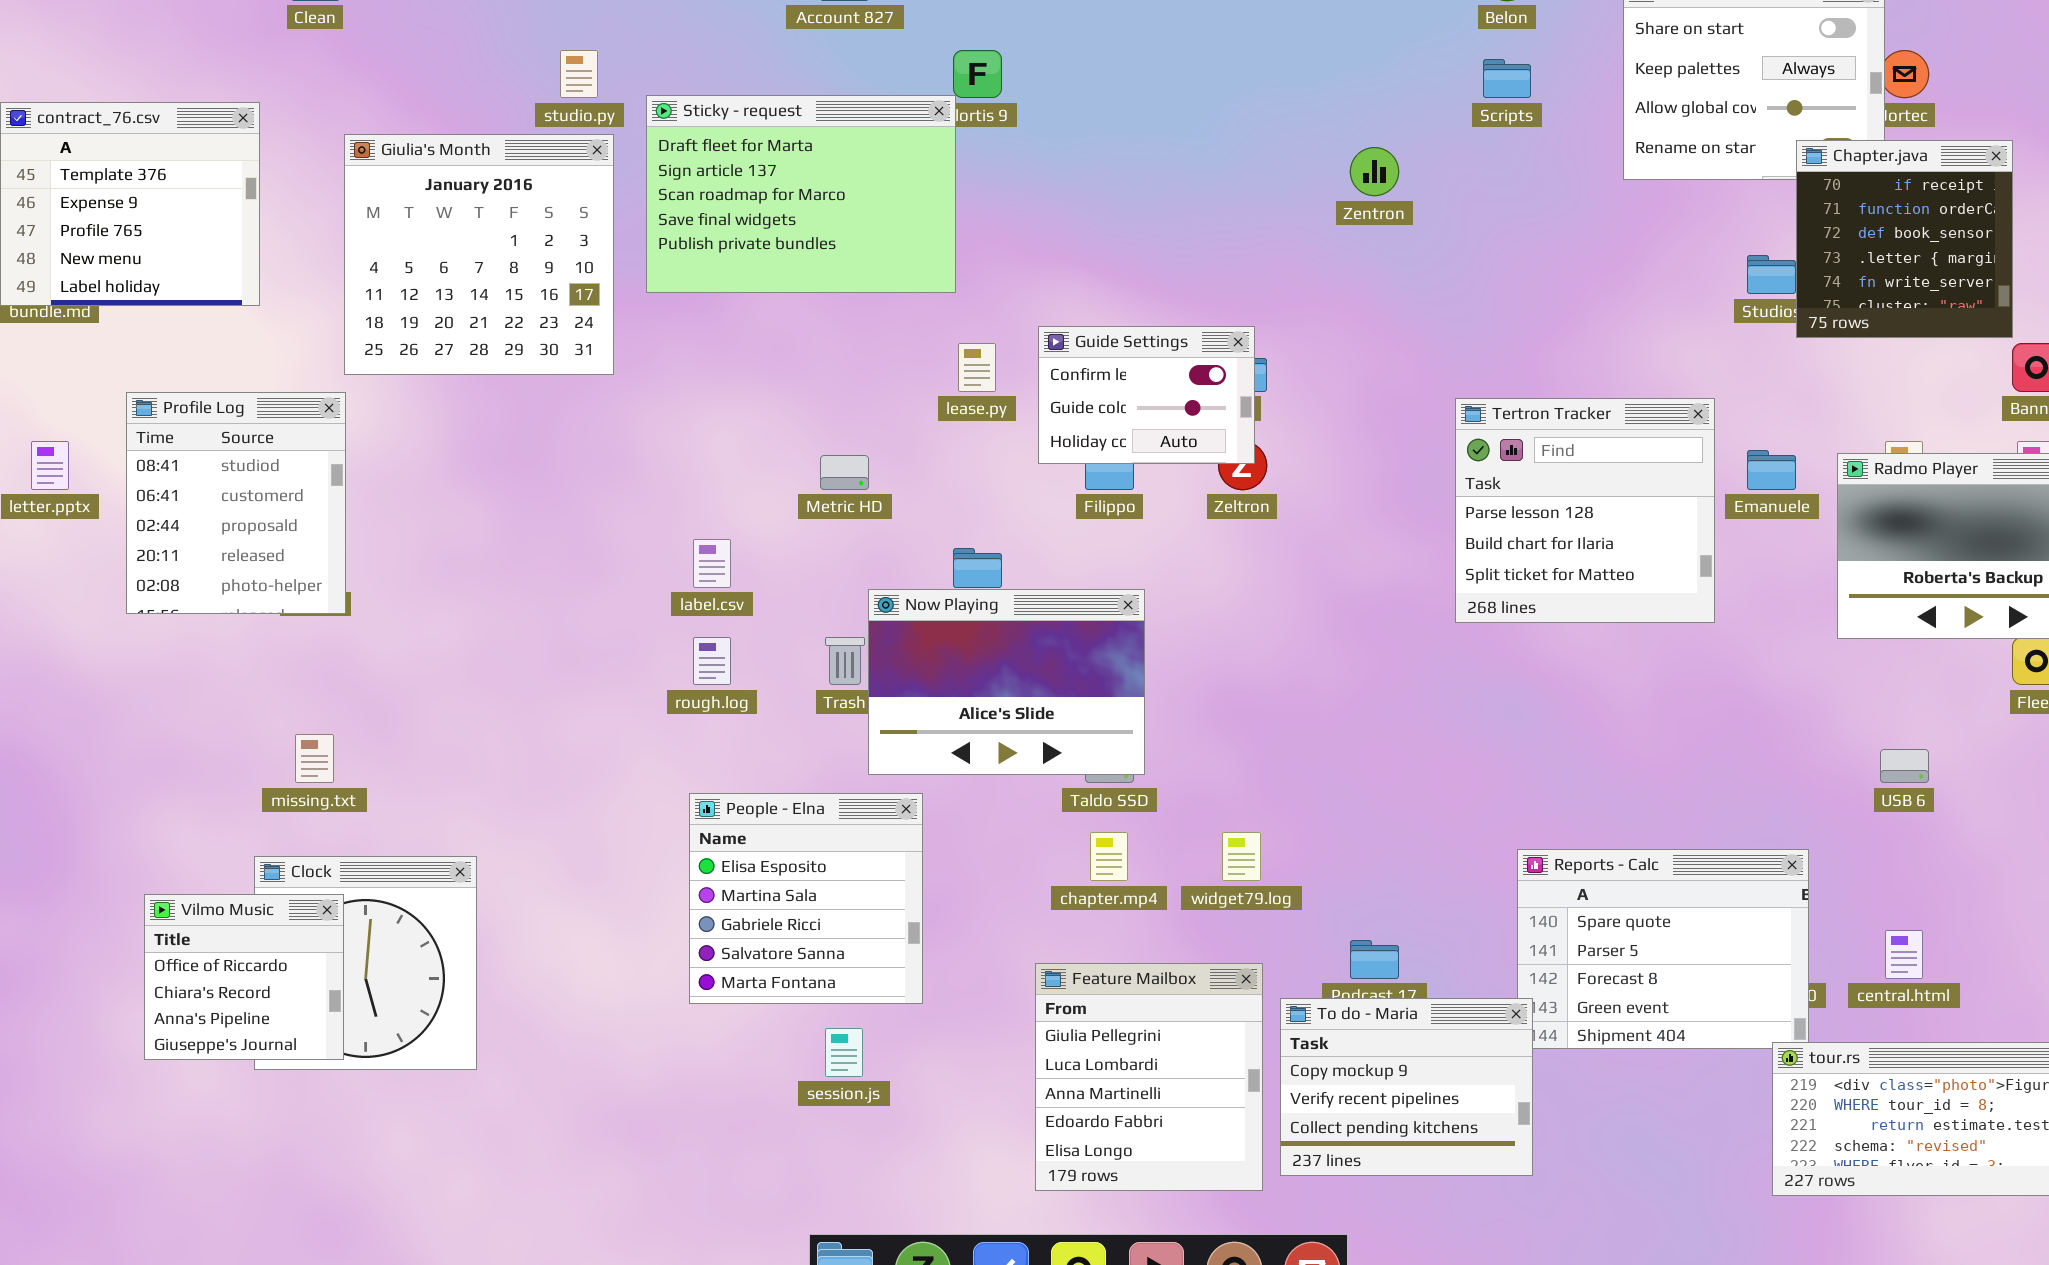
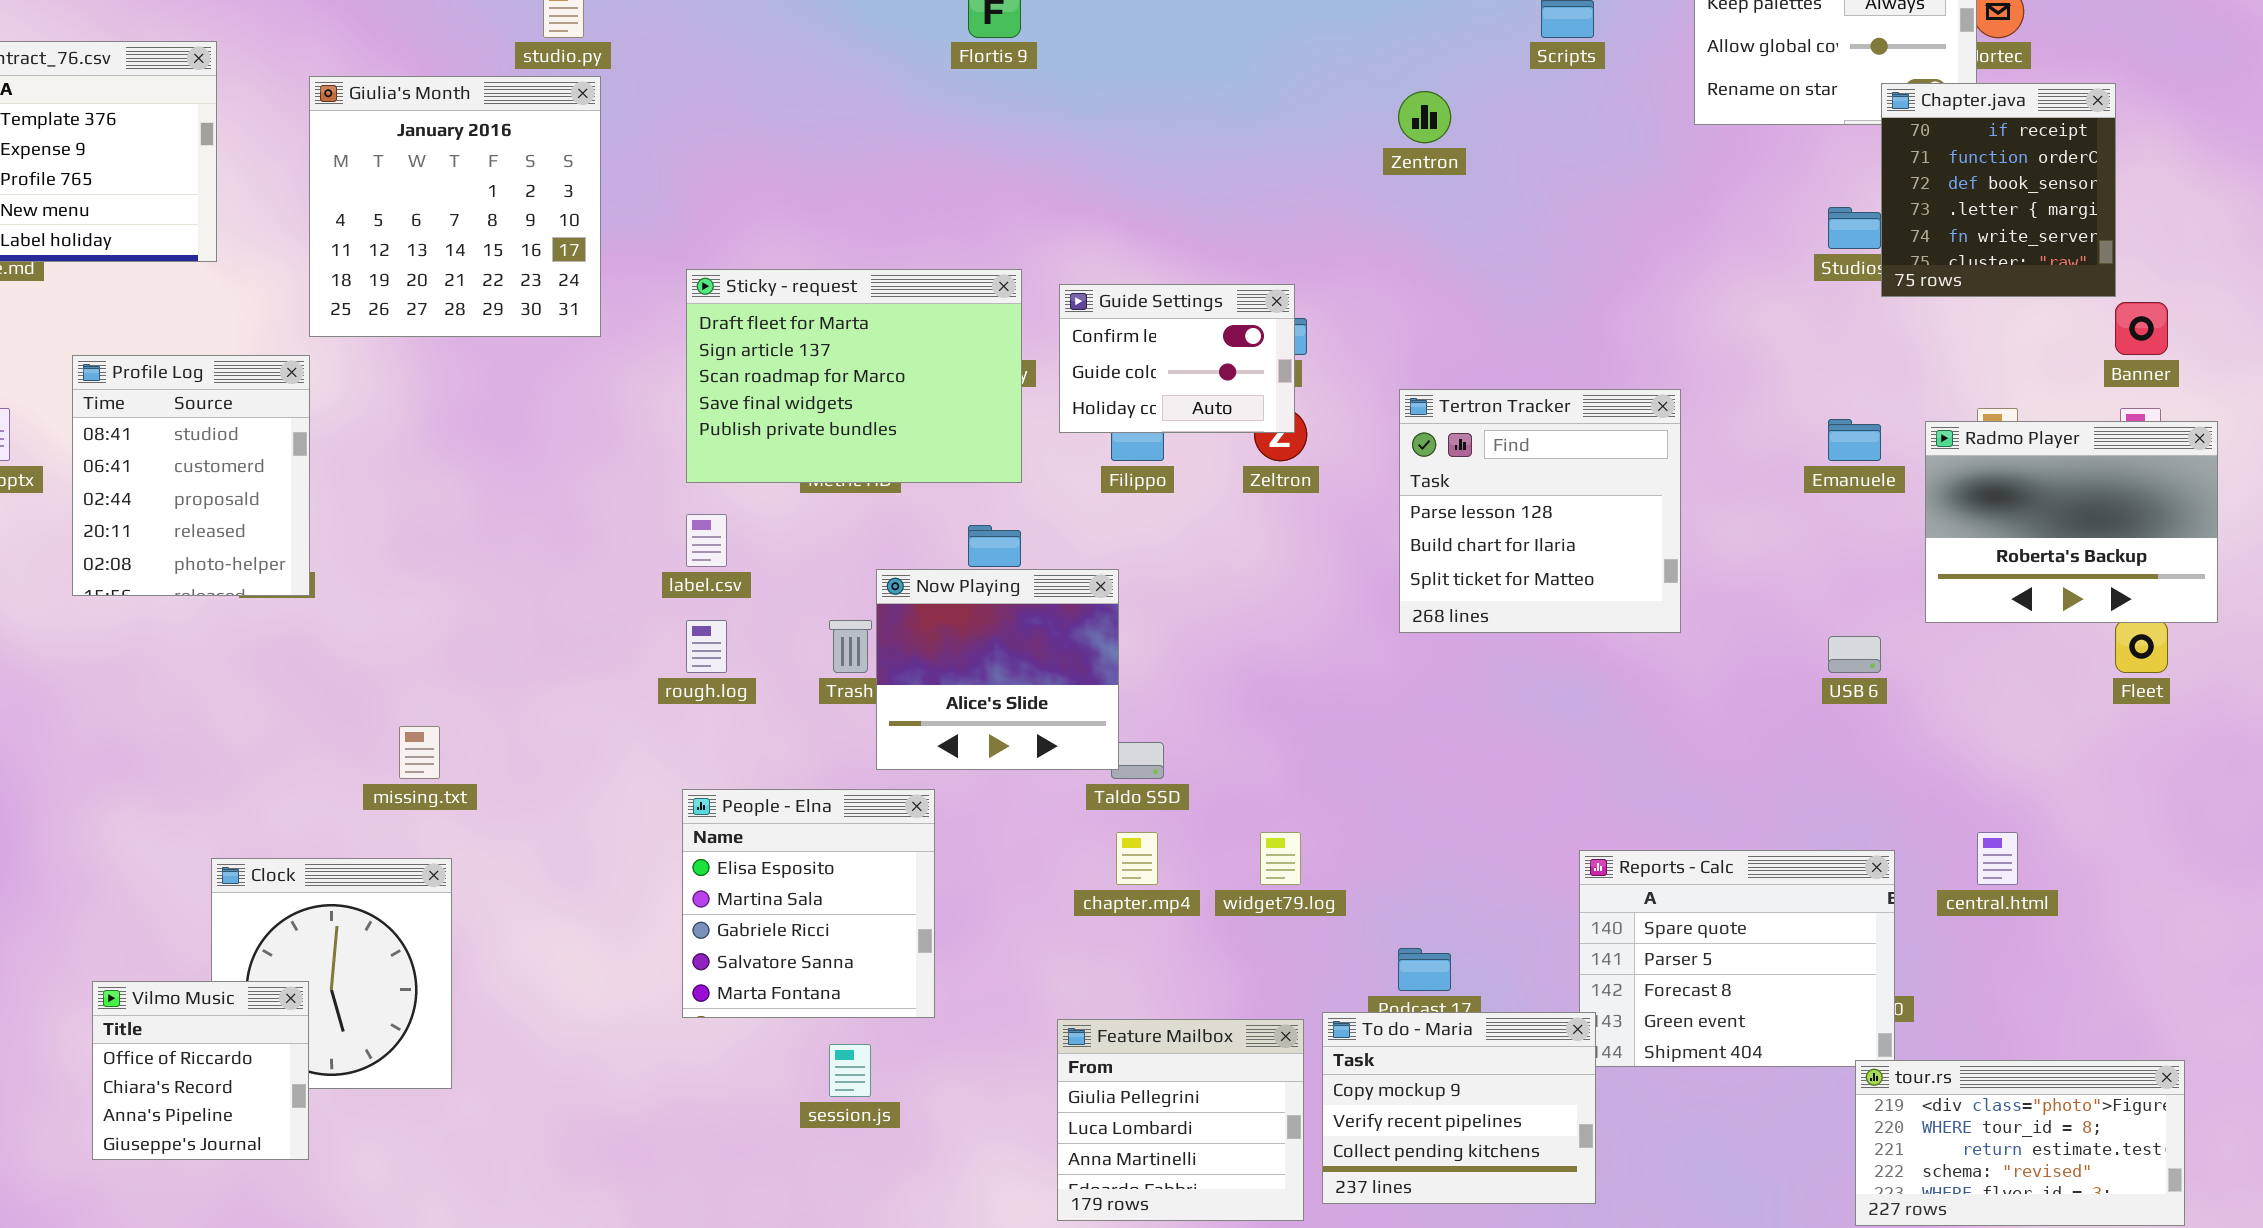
Sticky - request: [646,95,956,293] -> [686,269,1022,483], moved
Tertron Tracker: [1455,398,1715,623] -> [1399,389,1681,633], moved
Now Playing: [868,589,1145,775] -> [876,569,1119,770], resized
missing.txt: [295,734,334,783] -> [399,726,440,779], moved
USB 6: [1880,749,1929,783] -> [1828,636,1881,673], moved
Vilmo Music: [144,894,344,1060] -> [92,981,309,1160], moved
central.html: [1885,930,1923,979] -> [1977,832,2018,885], moved
Feature Mailbox: [1035,963,1263,1191] -> [1057,1019,1304,1221], resized

